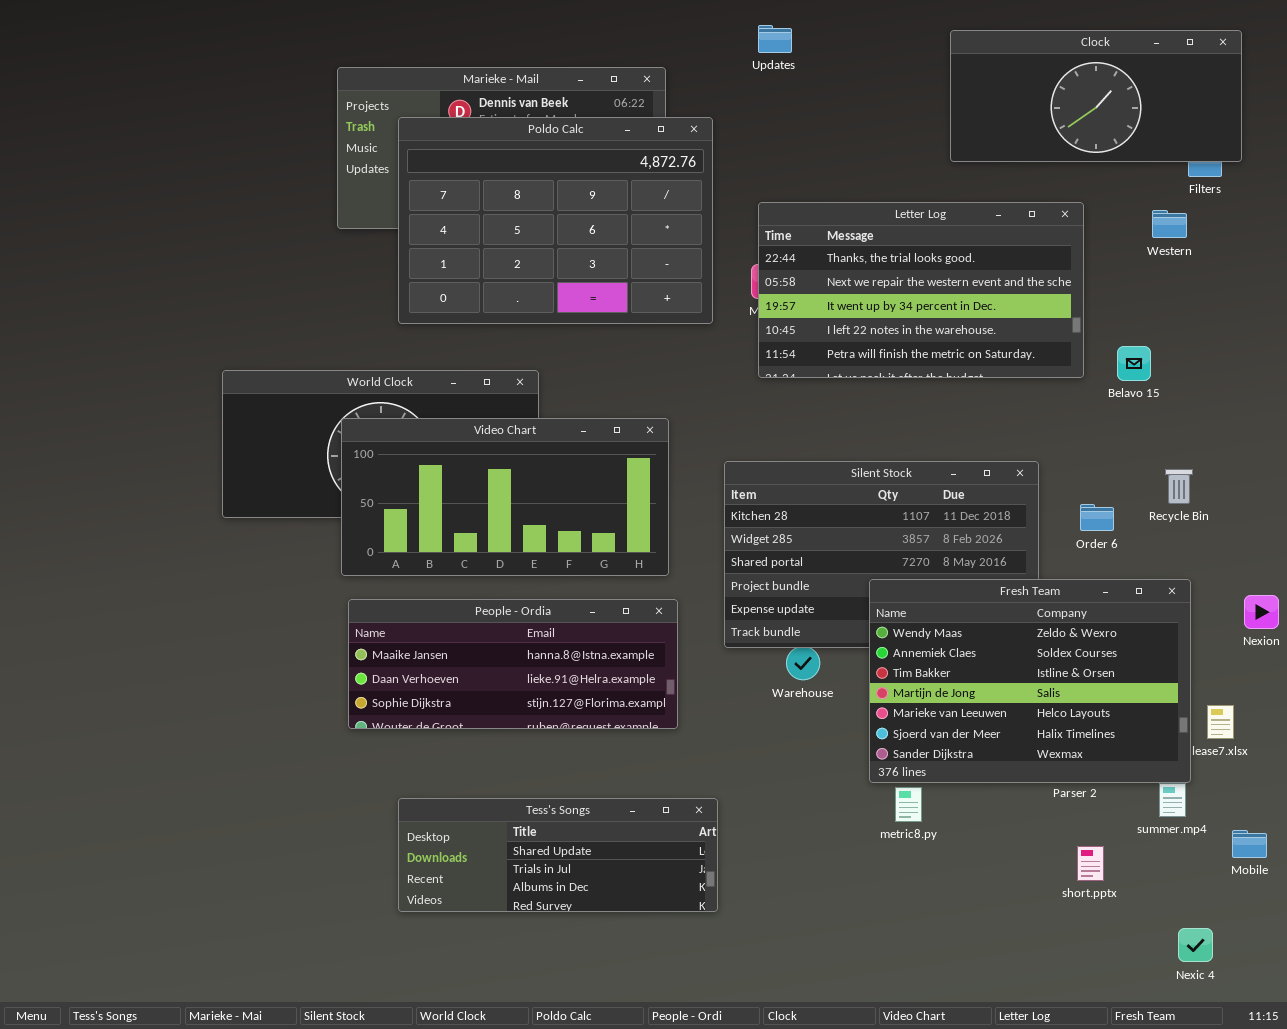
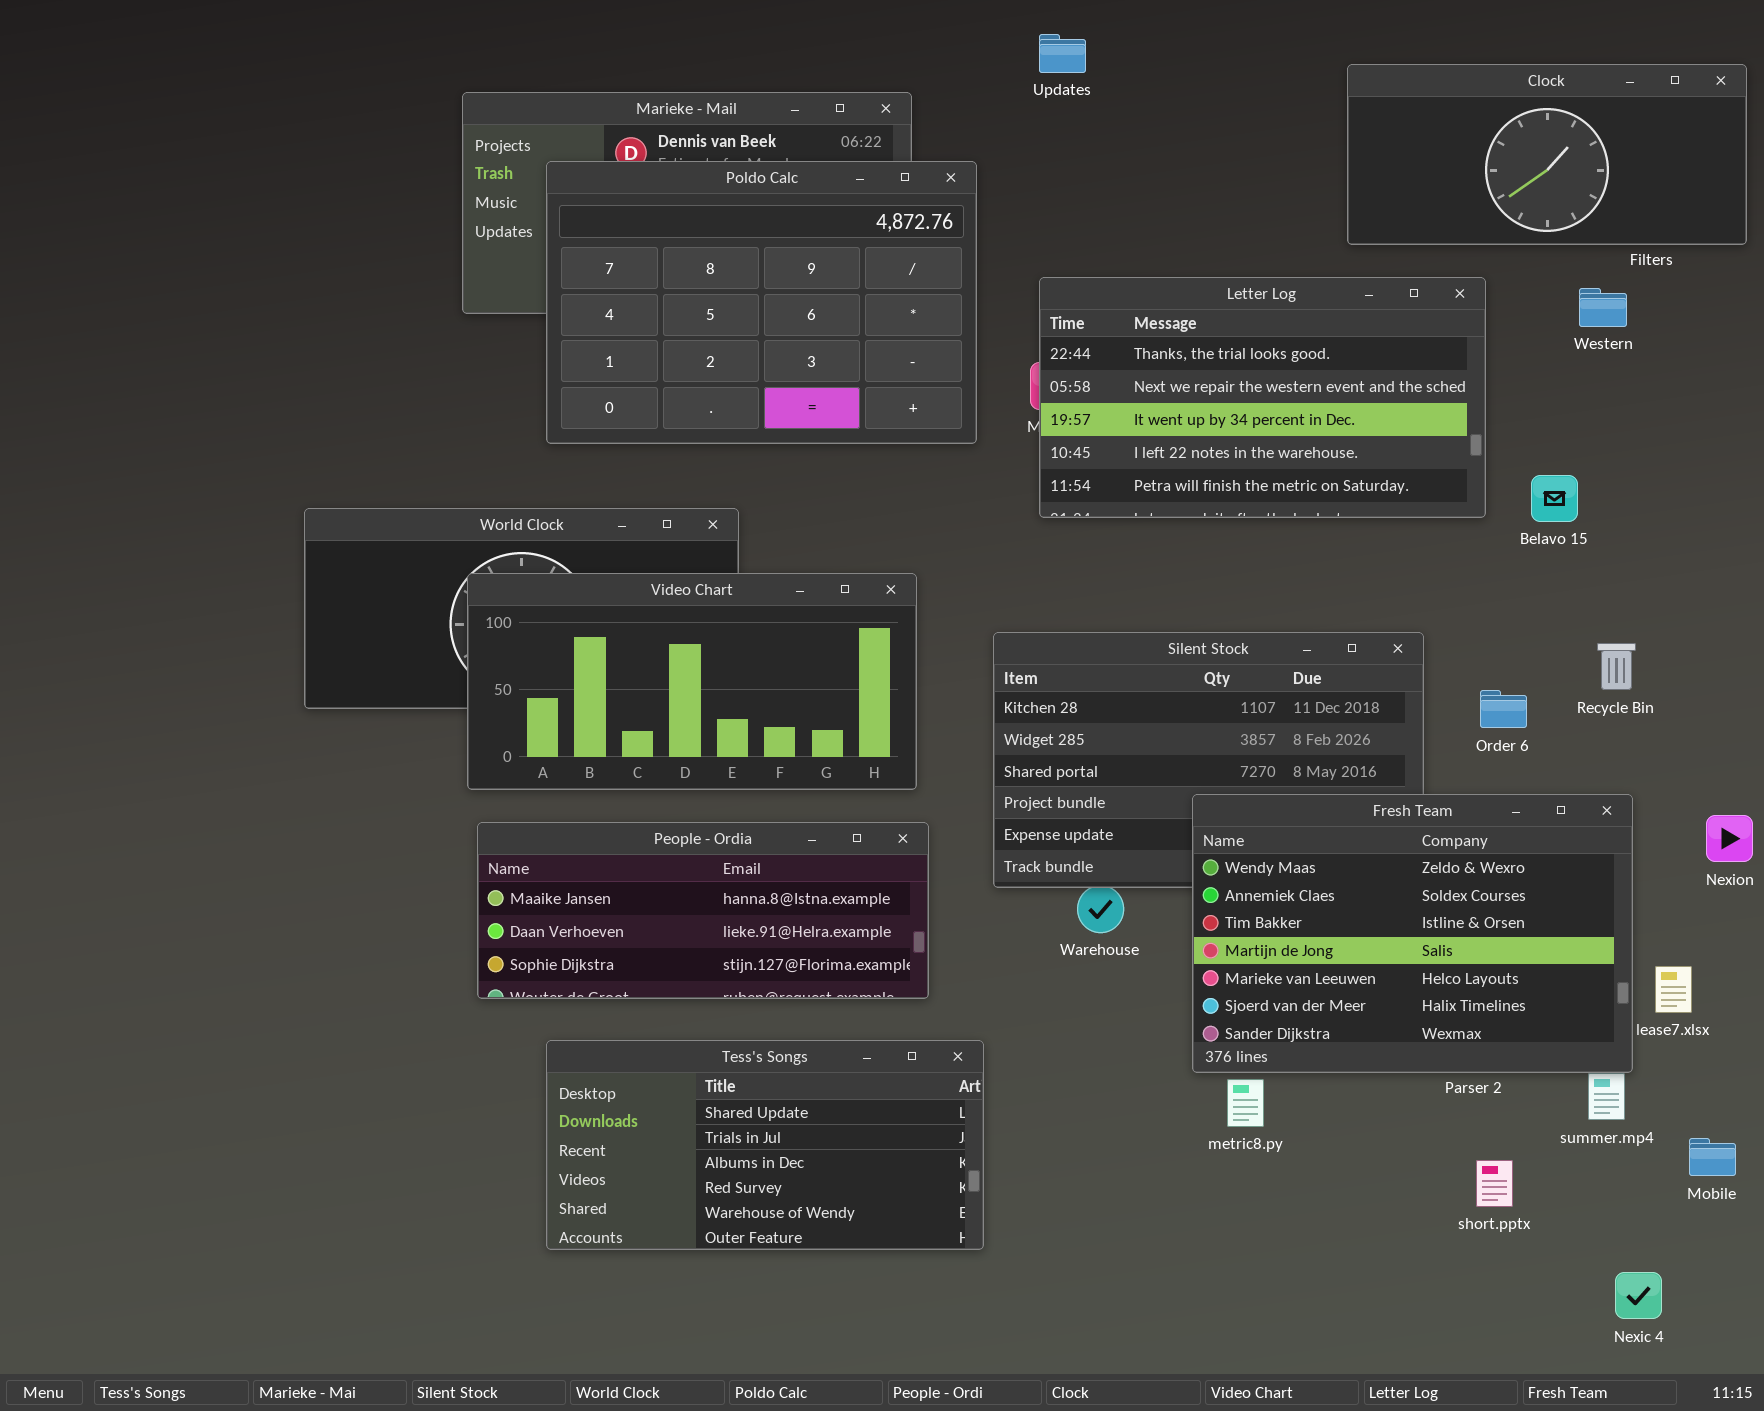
Clock: [950,30,1242,162] -> [1347,64,1747,245], moved
Tess's Songs: [398,798,718,912] -> [546,1040,984,1250], resized

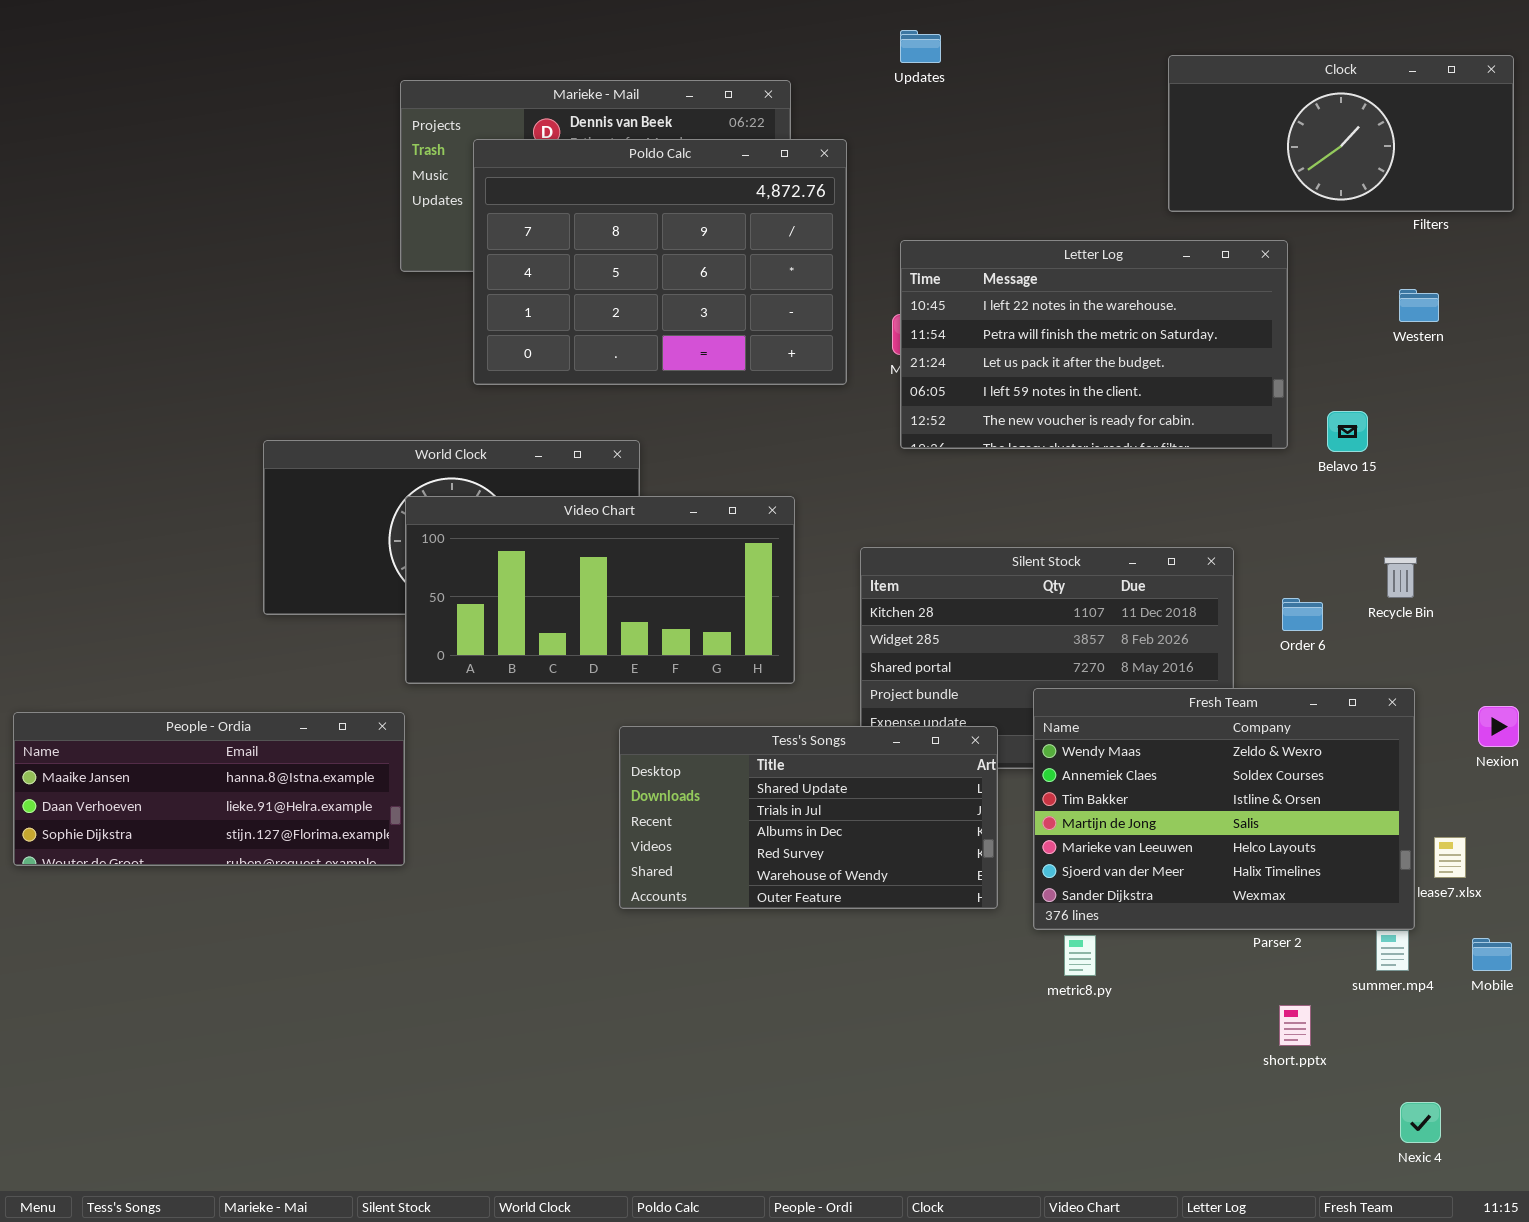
Letter Log: [1039,277,1486,518] -> [900,240,1288,449], scrolled down 3 rows
Western: [1579,288,1627,327] -> [1399,289,1439,322], moved
People - Ordia: [477,822,929,999] -> [13,712,405,866], moved
Tess's Songs: [546,1040,984,1250] -> [619,726,998,909], moved
Mobile: [1689,1138,1736,1176] -> [1472,938,1512,971], moved

